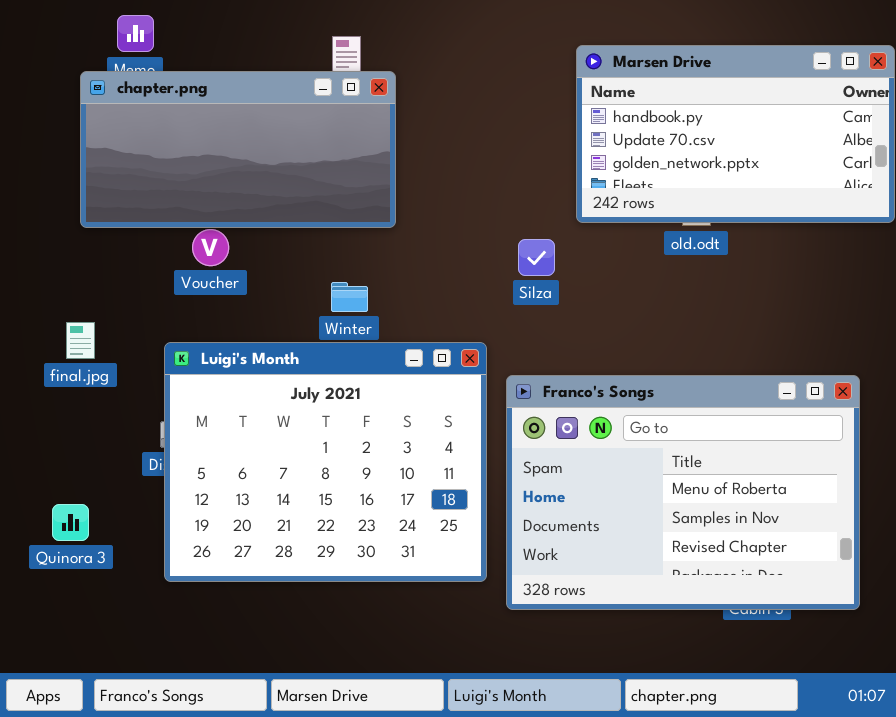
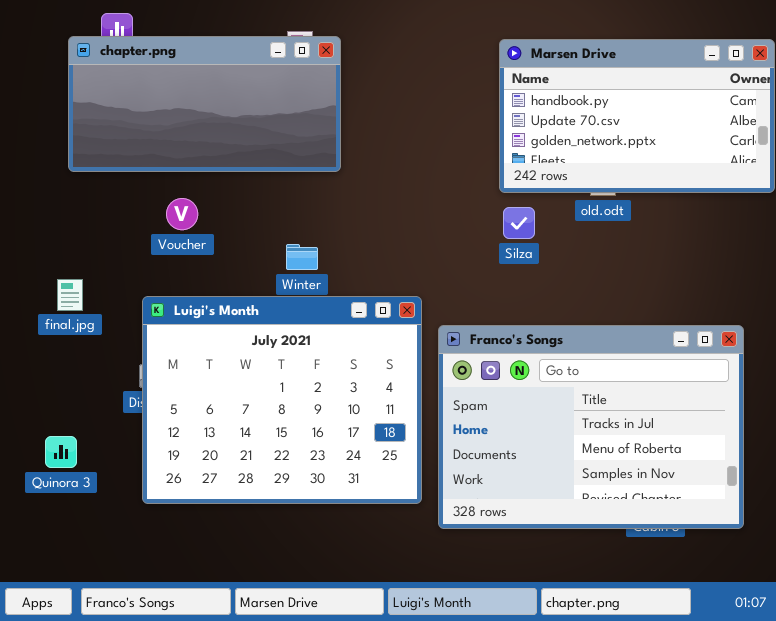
chapter.png: [80,71,396,228] -> [68,36,341,172], moved
Silza: [518,239,555,276] -> [503,207,535,239], moved
Franco's Songs: [506,375,860,610] -> [438,325,744,529], scrolled up 1 row

